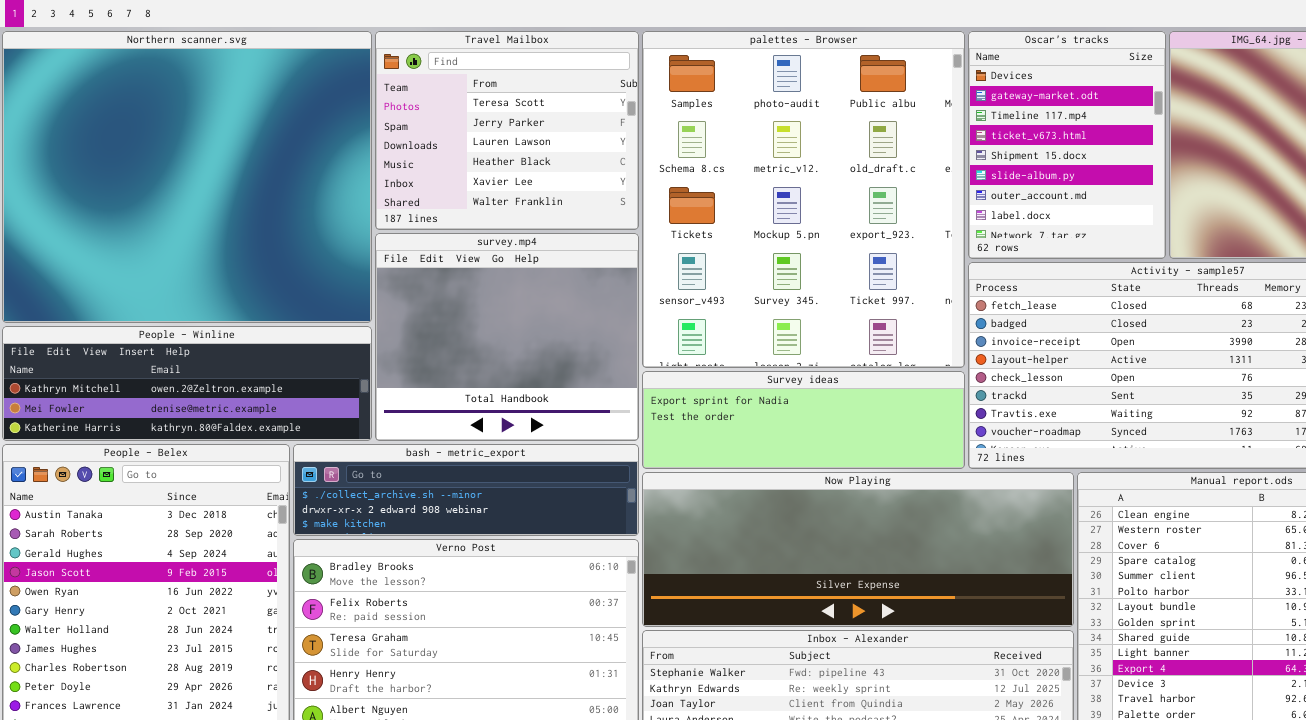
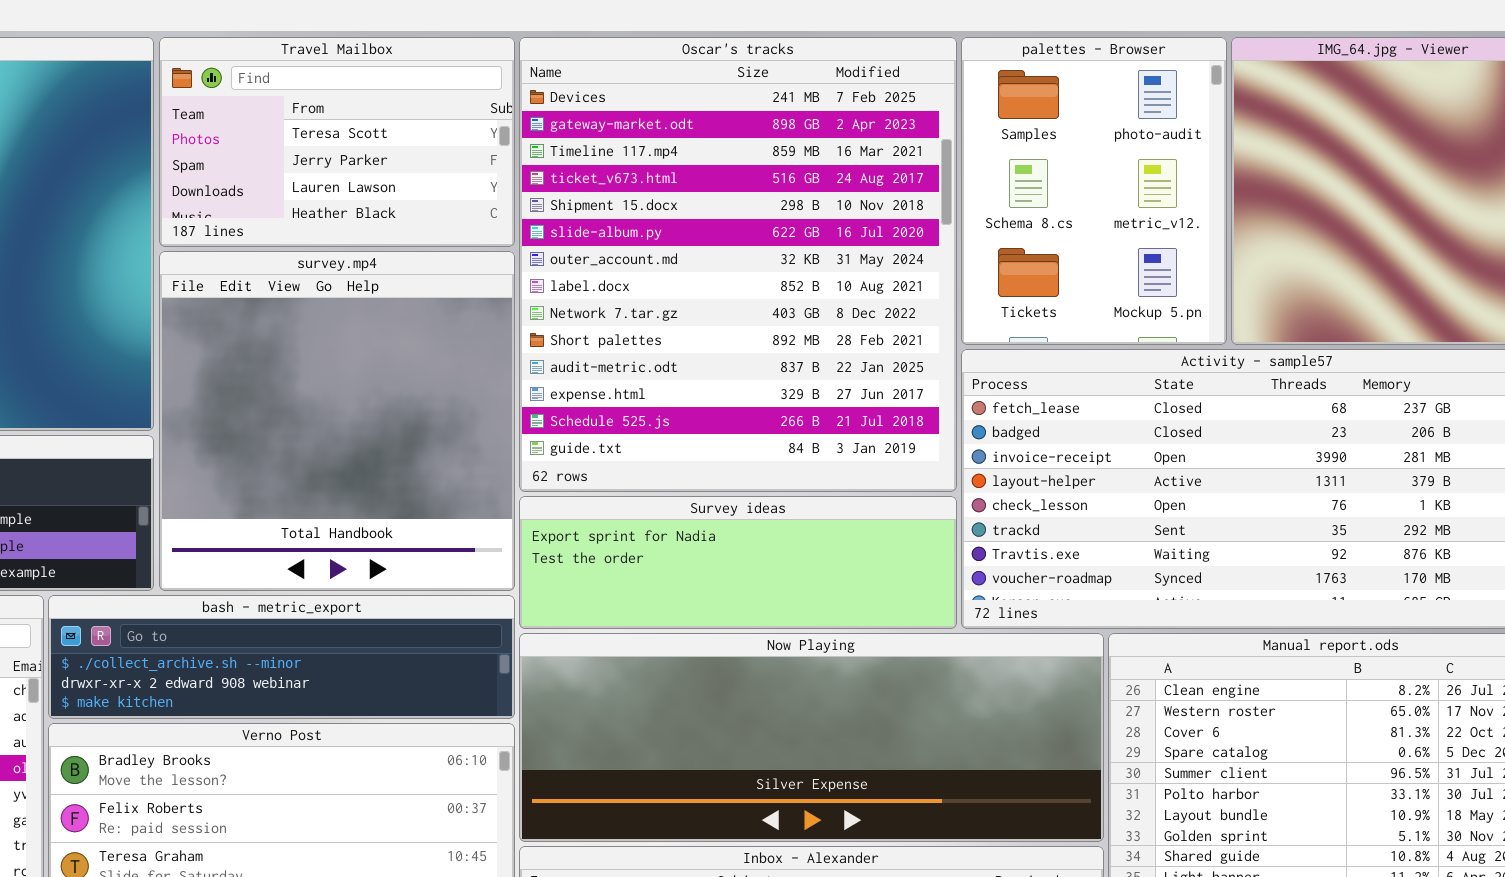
Travel Mailbox: [375,31,639,230] -> [159,37,515,247], resized
palettes - Browser: [642,31,965,368] -> [961,37,1227,345], moved, resized
Oscar's tracks: [968,31,1166,259] -> [519,37,957,492], moved, resized
survey.mp4: [375,233,639,441] -> [159,251,515,591], resized

